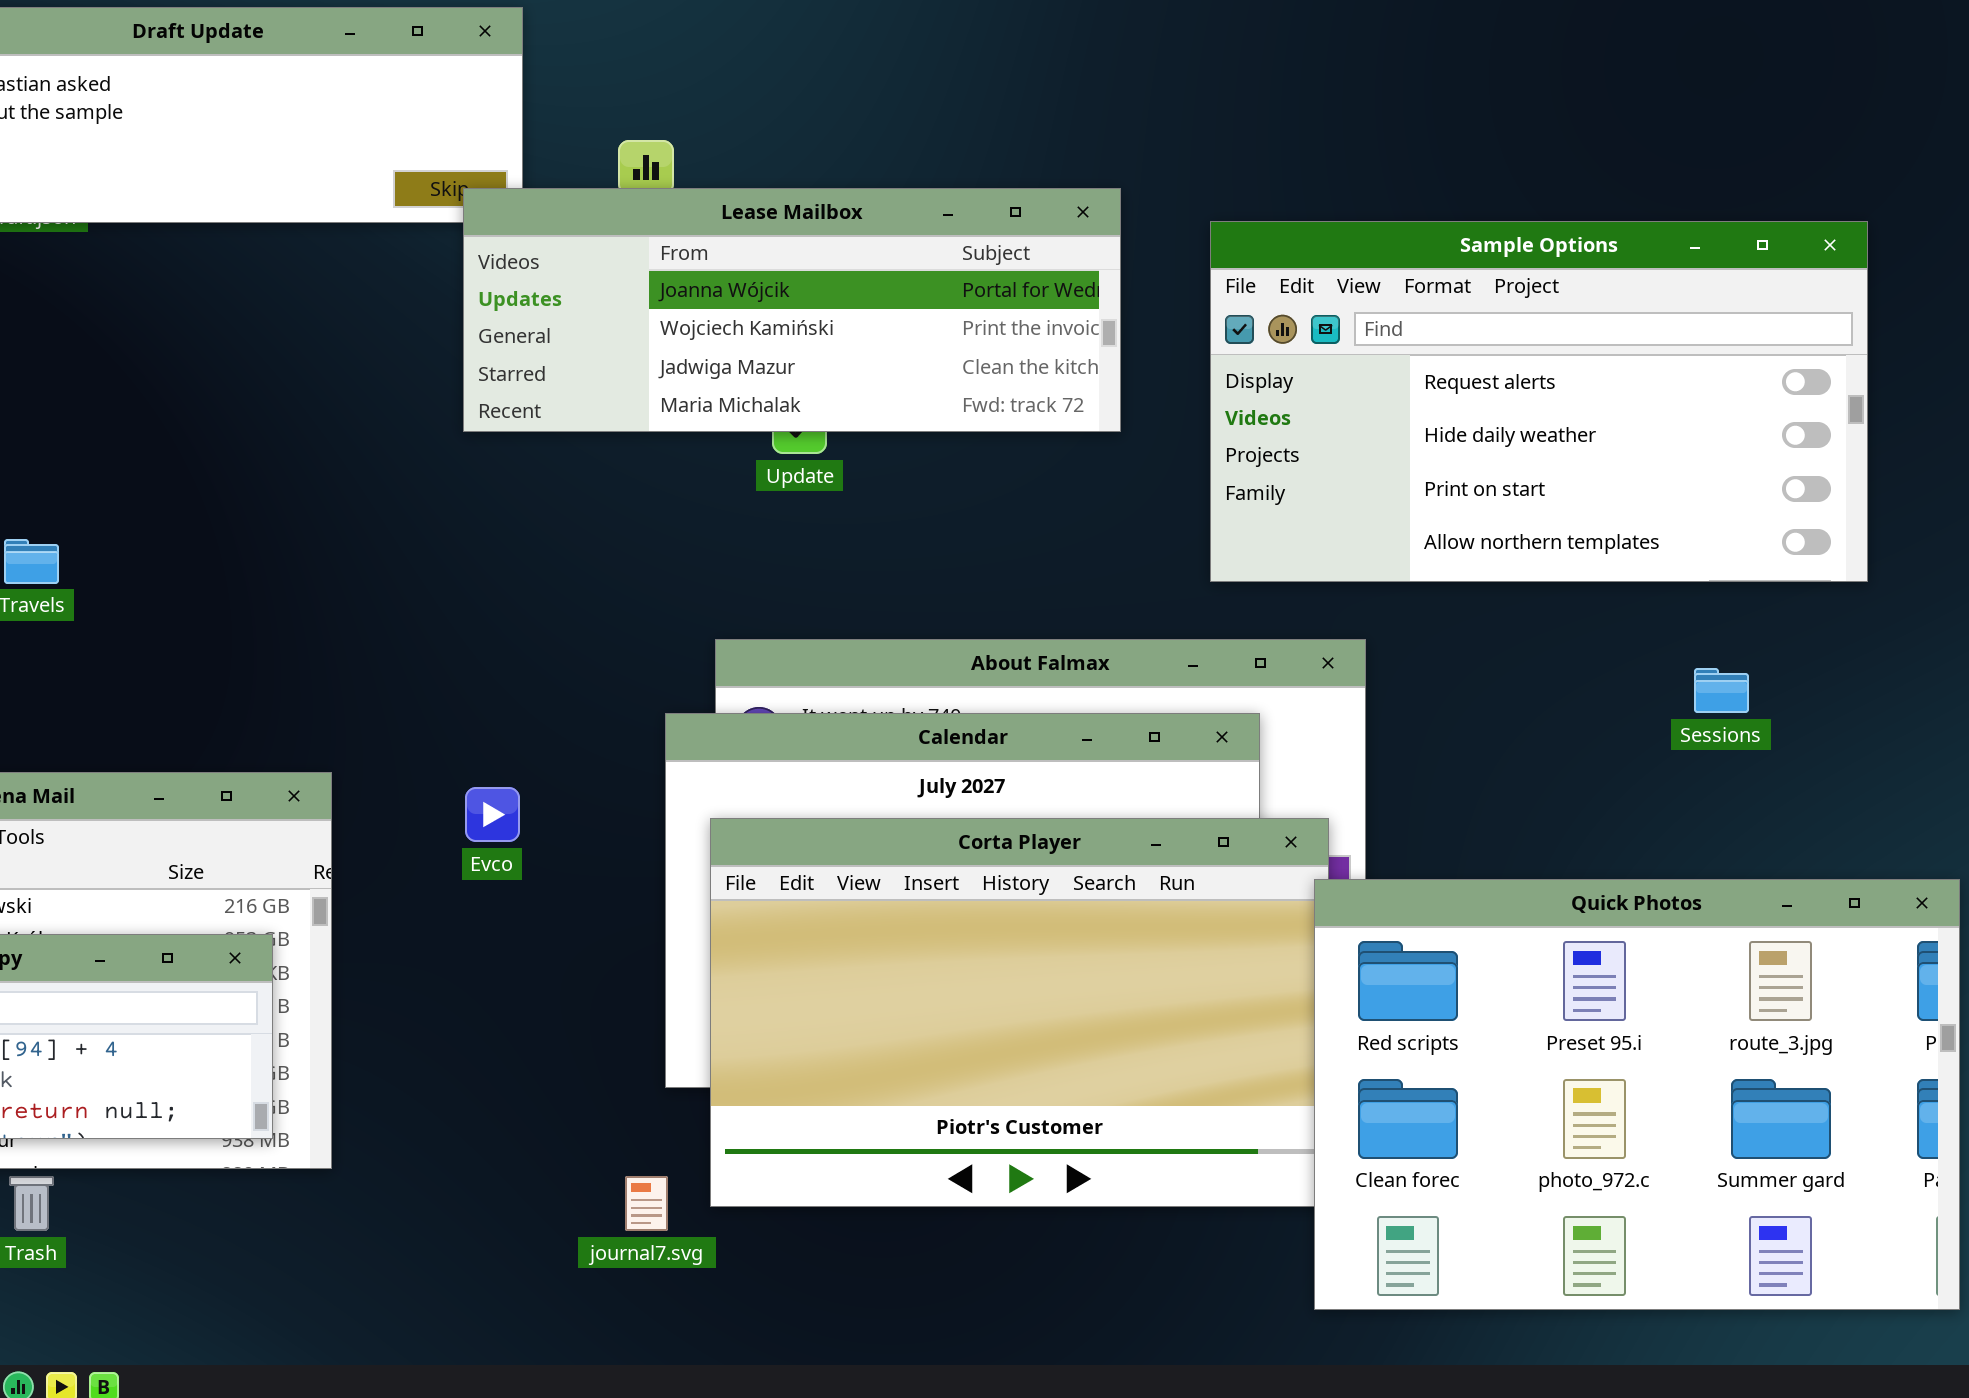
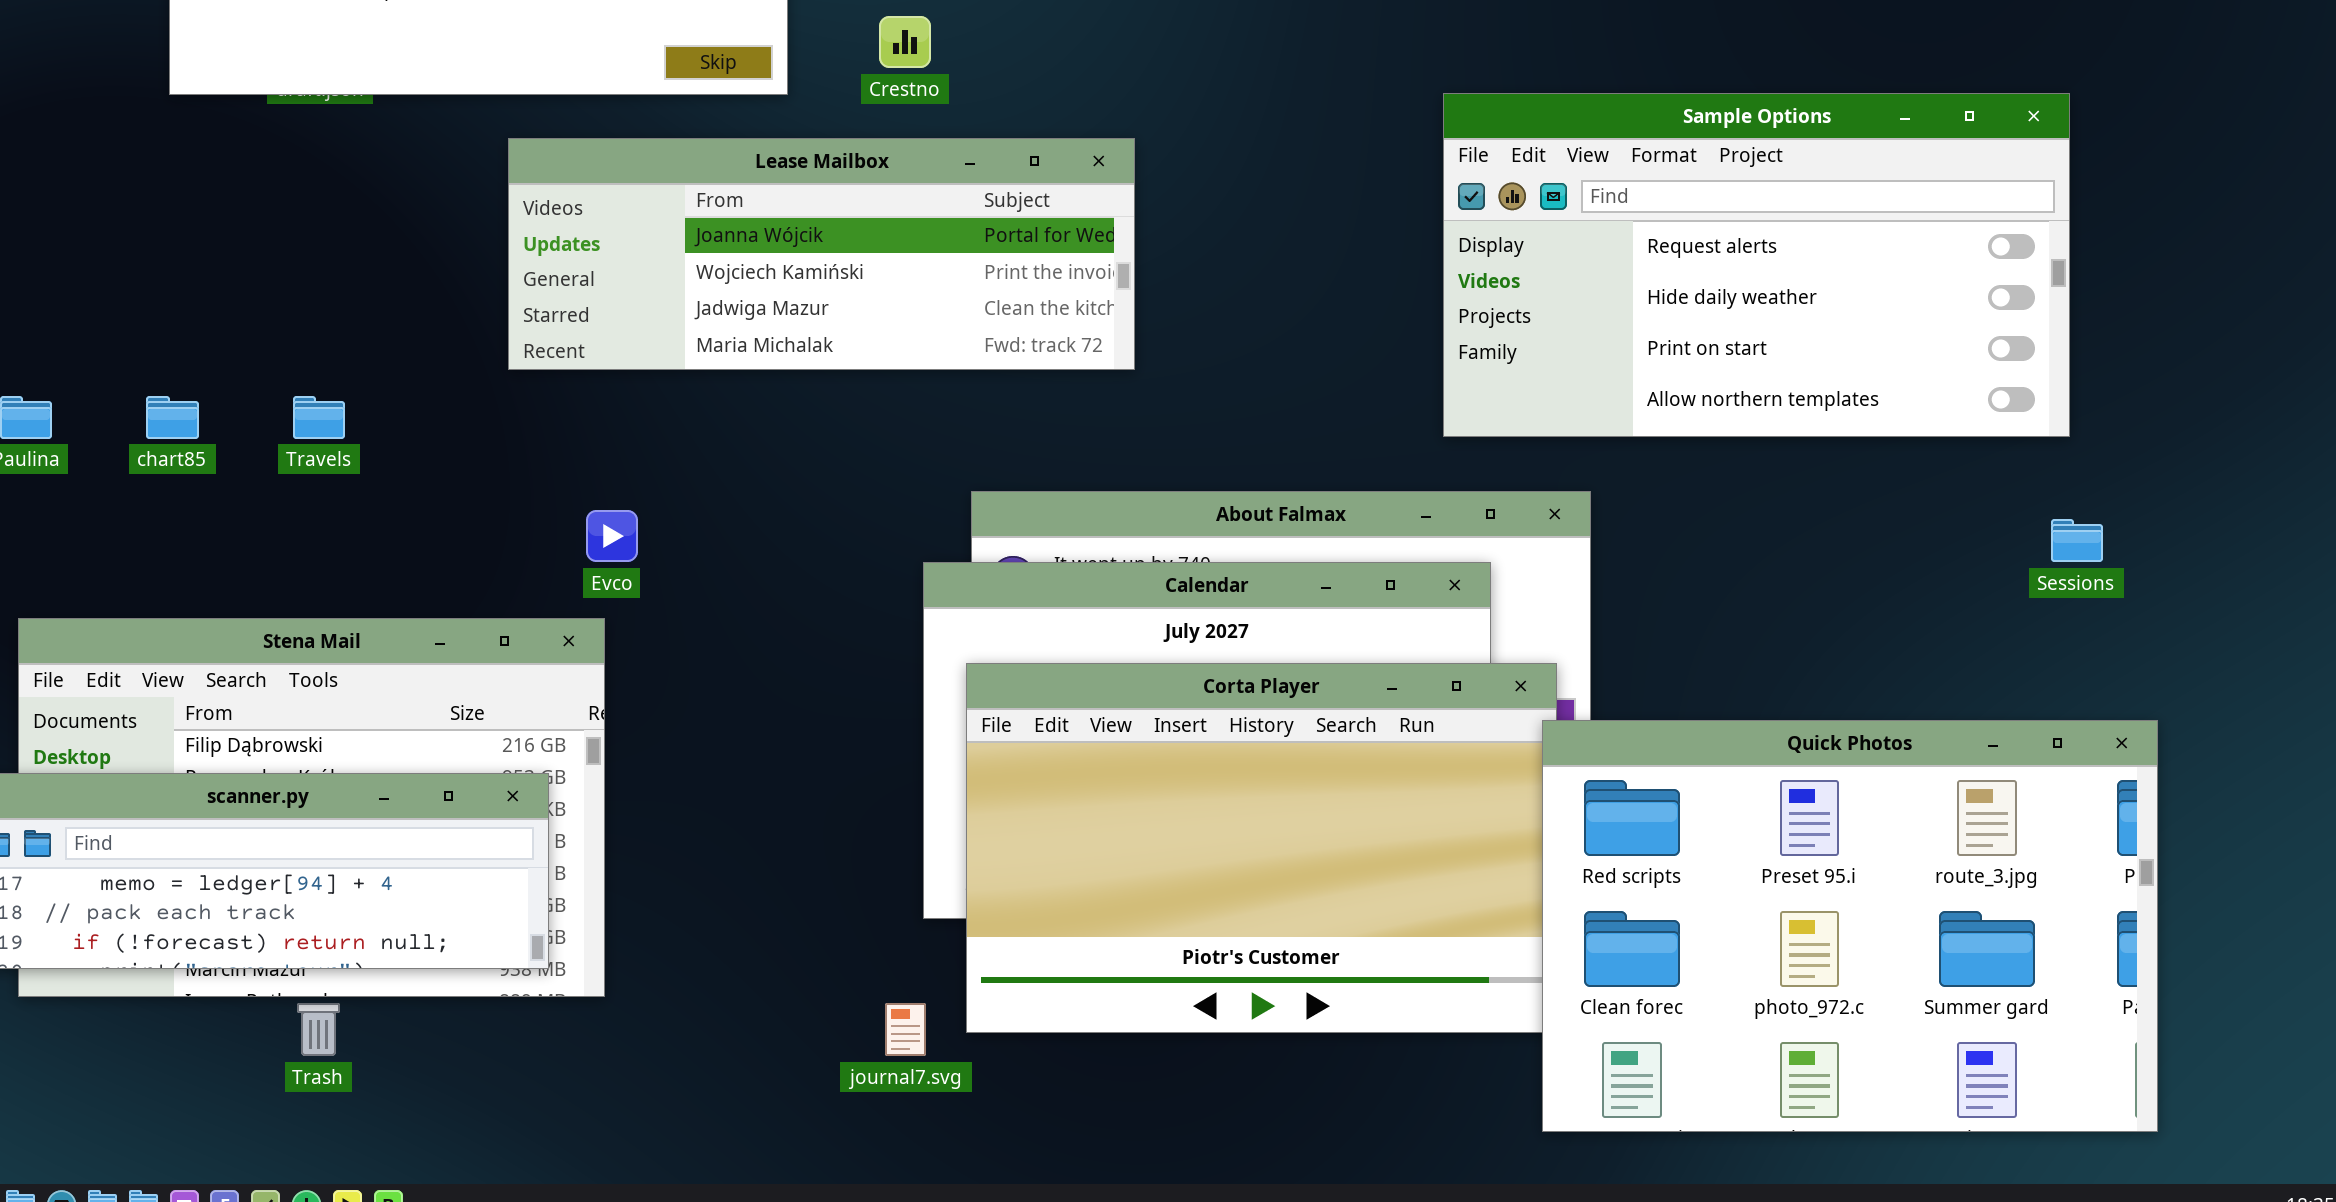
Lease Mailbox: [463,188,1121,432] -> [508,138,1135,370], moved
Sessions: [1694,668,1749,713] -> [2051,519,2103,562], moved
Evco: [465,787,520,842] -> [586,510,638,562], moved

